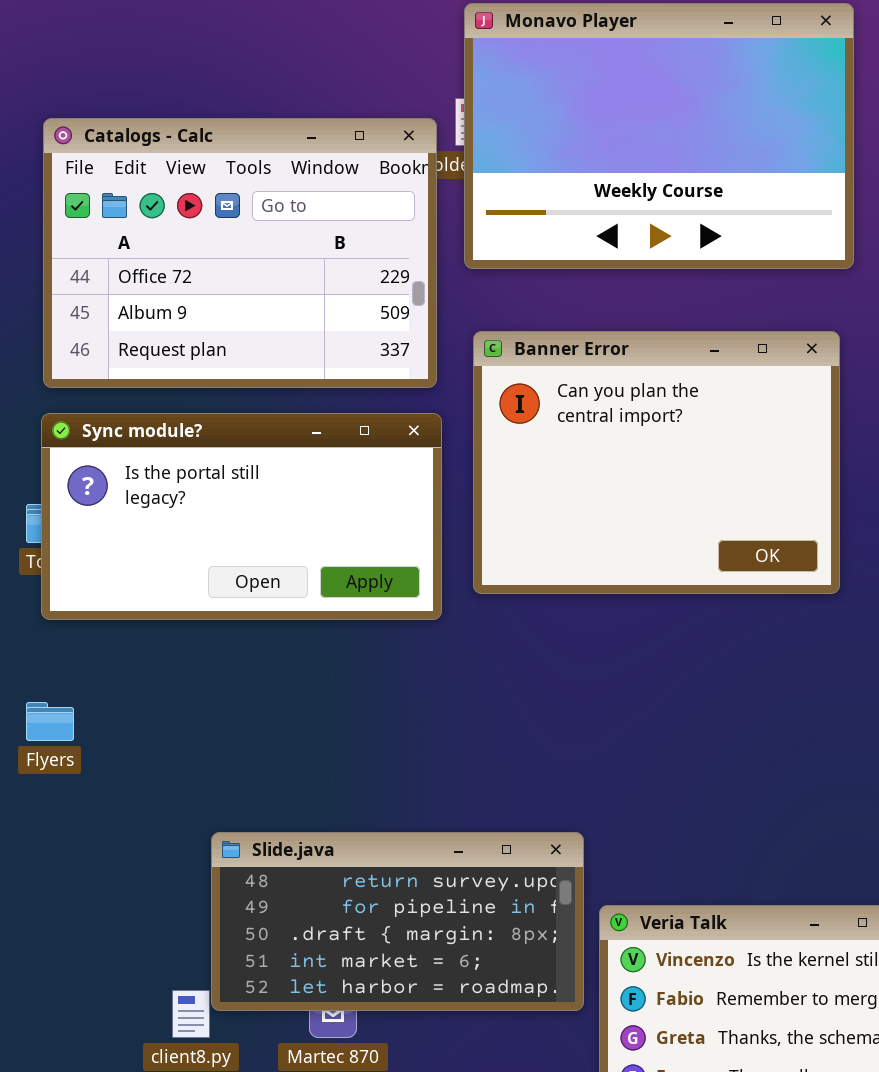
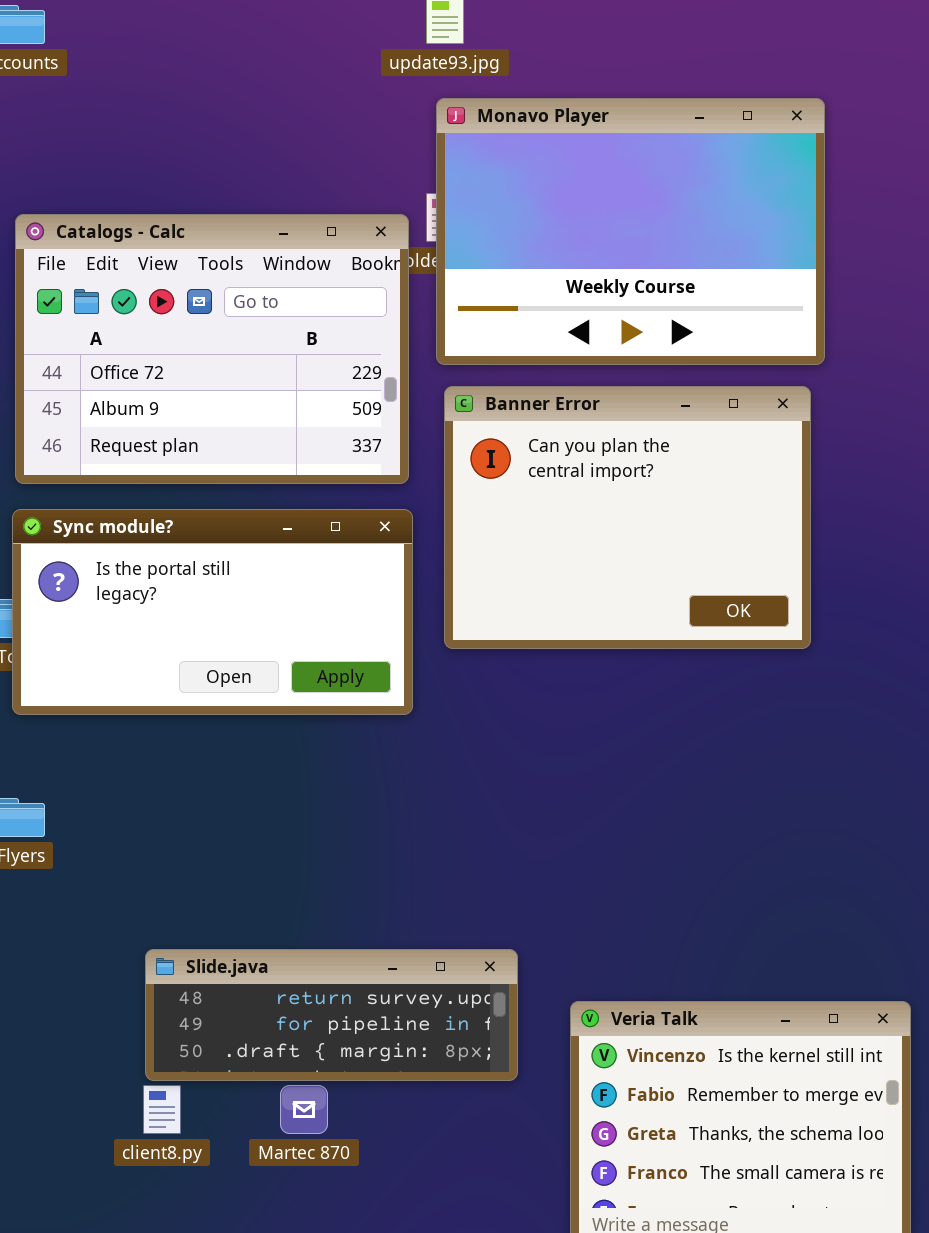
Banner Error: [473,331,840,594] -> [444,386,811,649], moved
Slide.java: [211,832,584,1011] -> [145,949,518,1081], moved, resized

